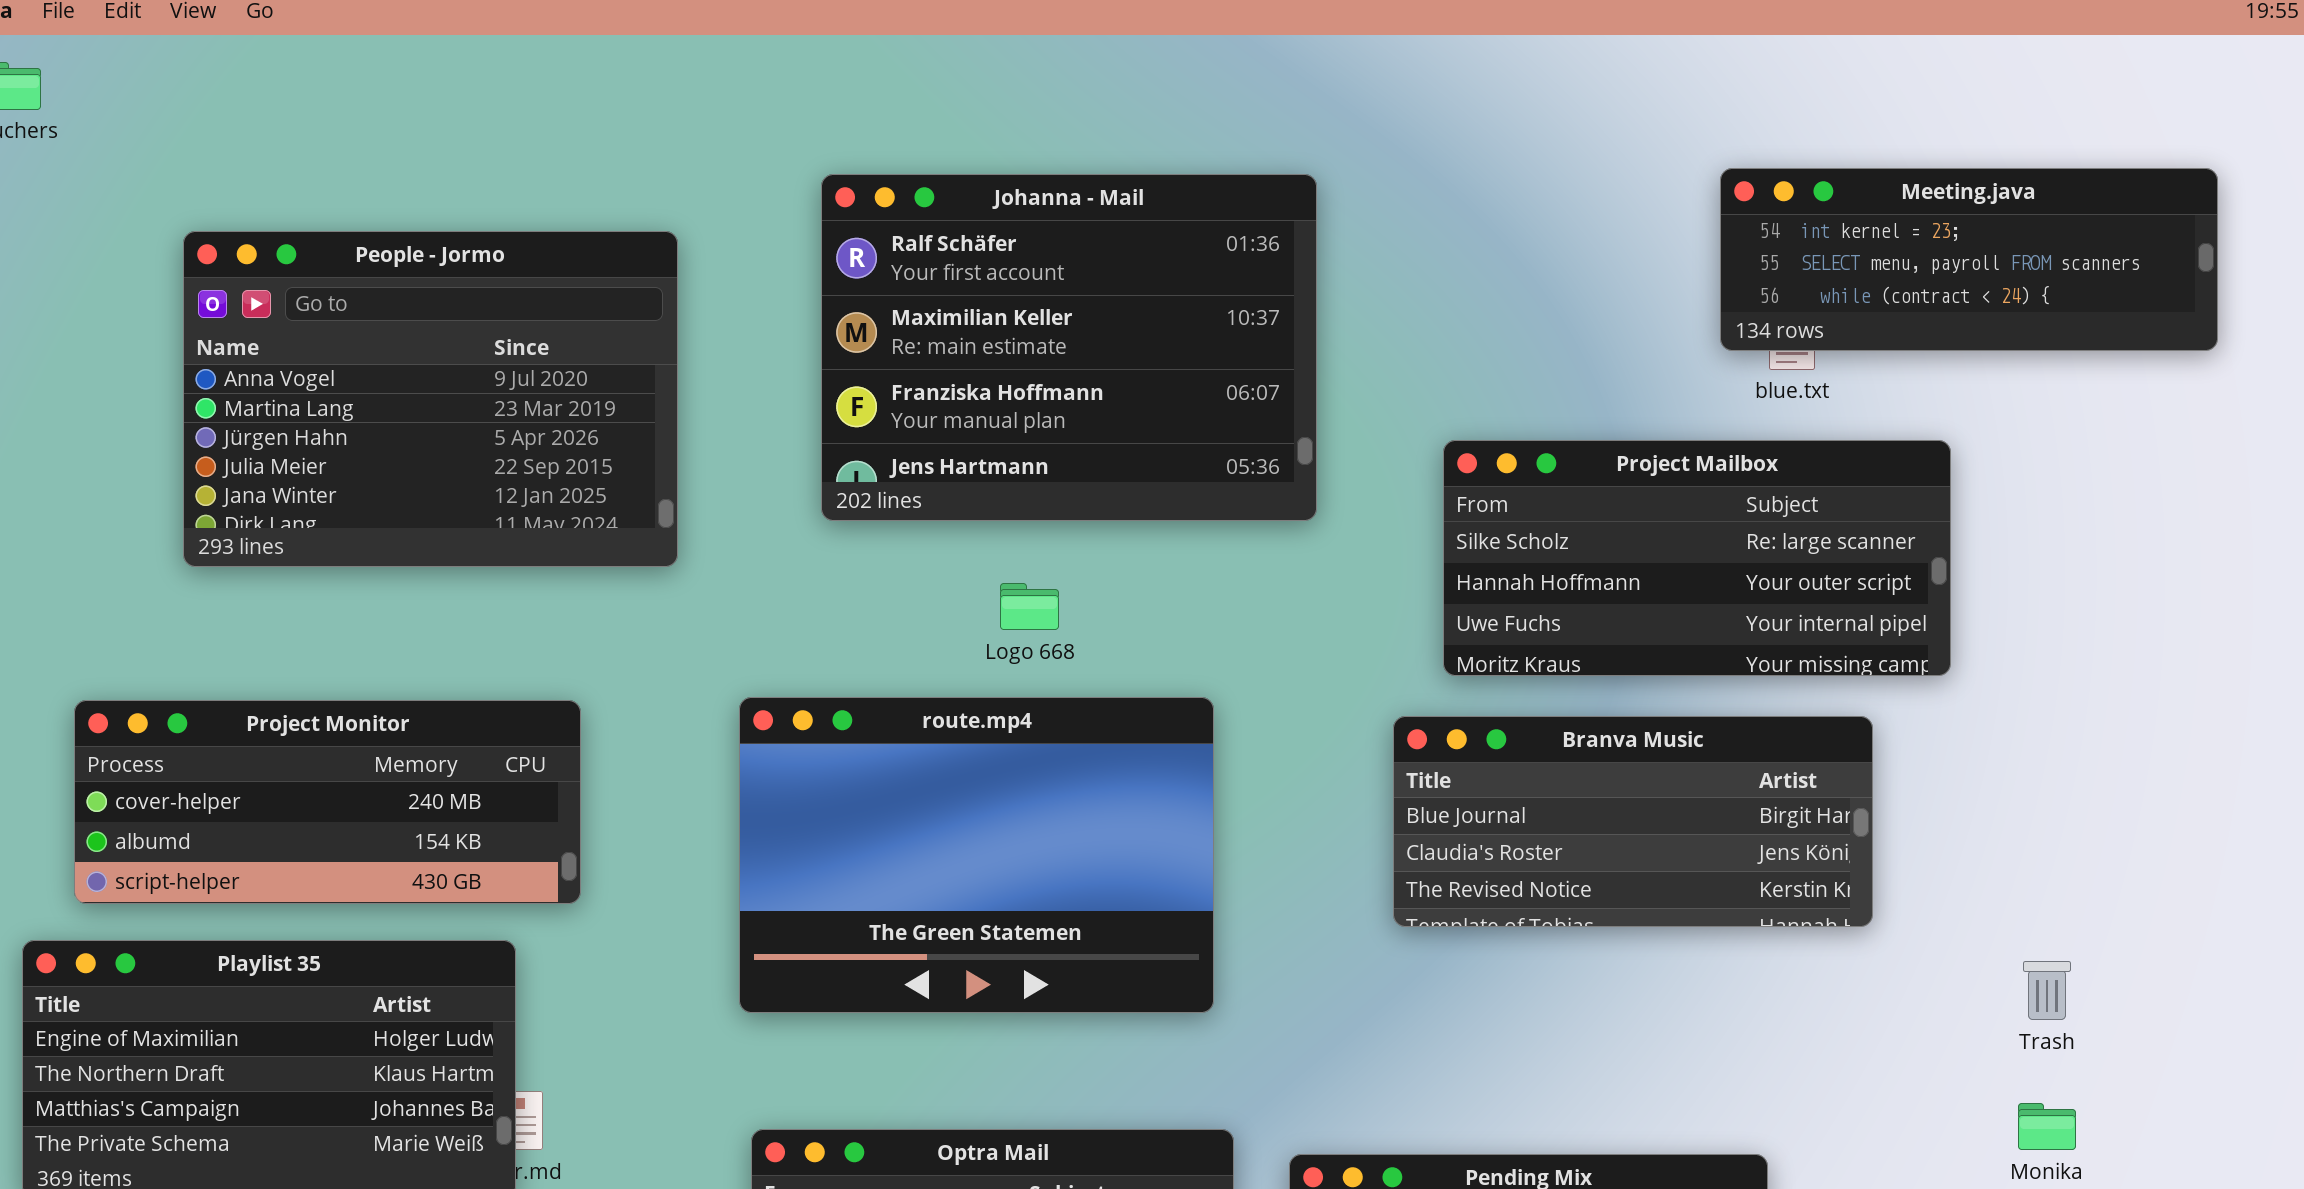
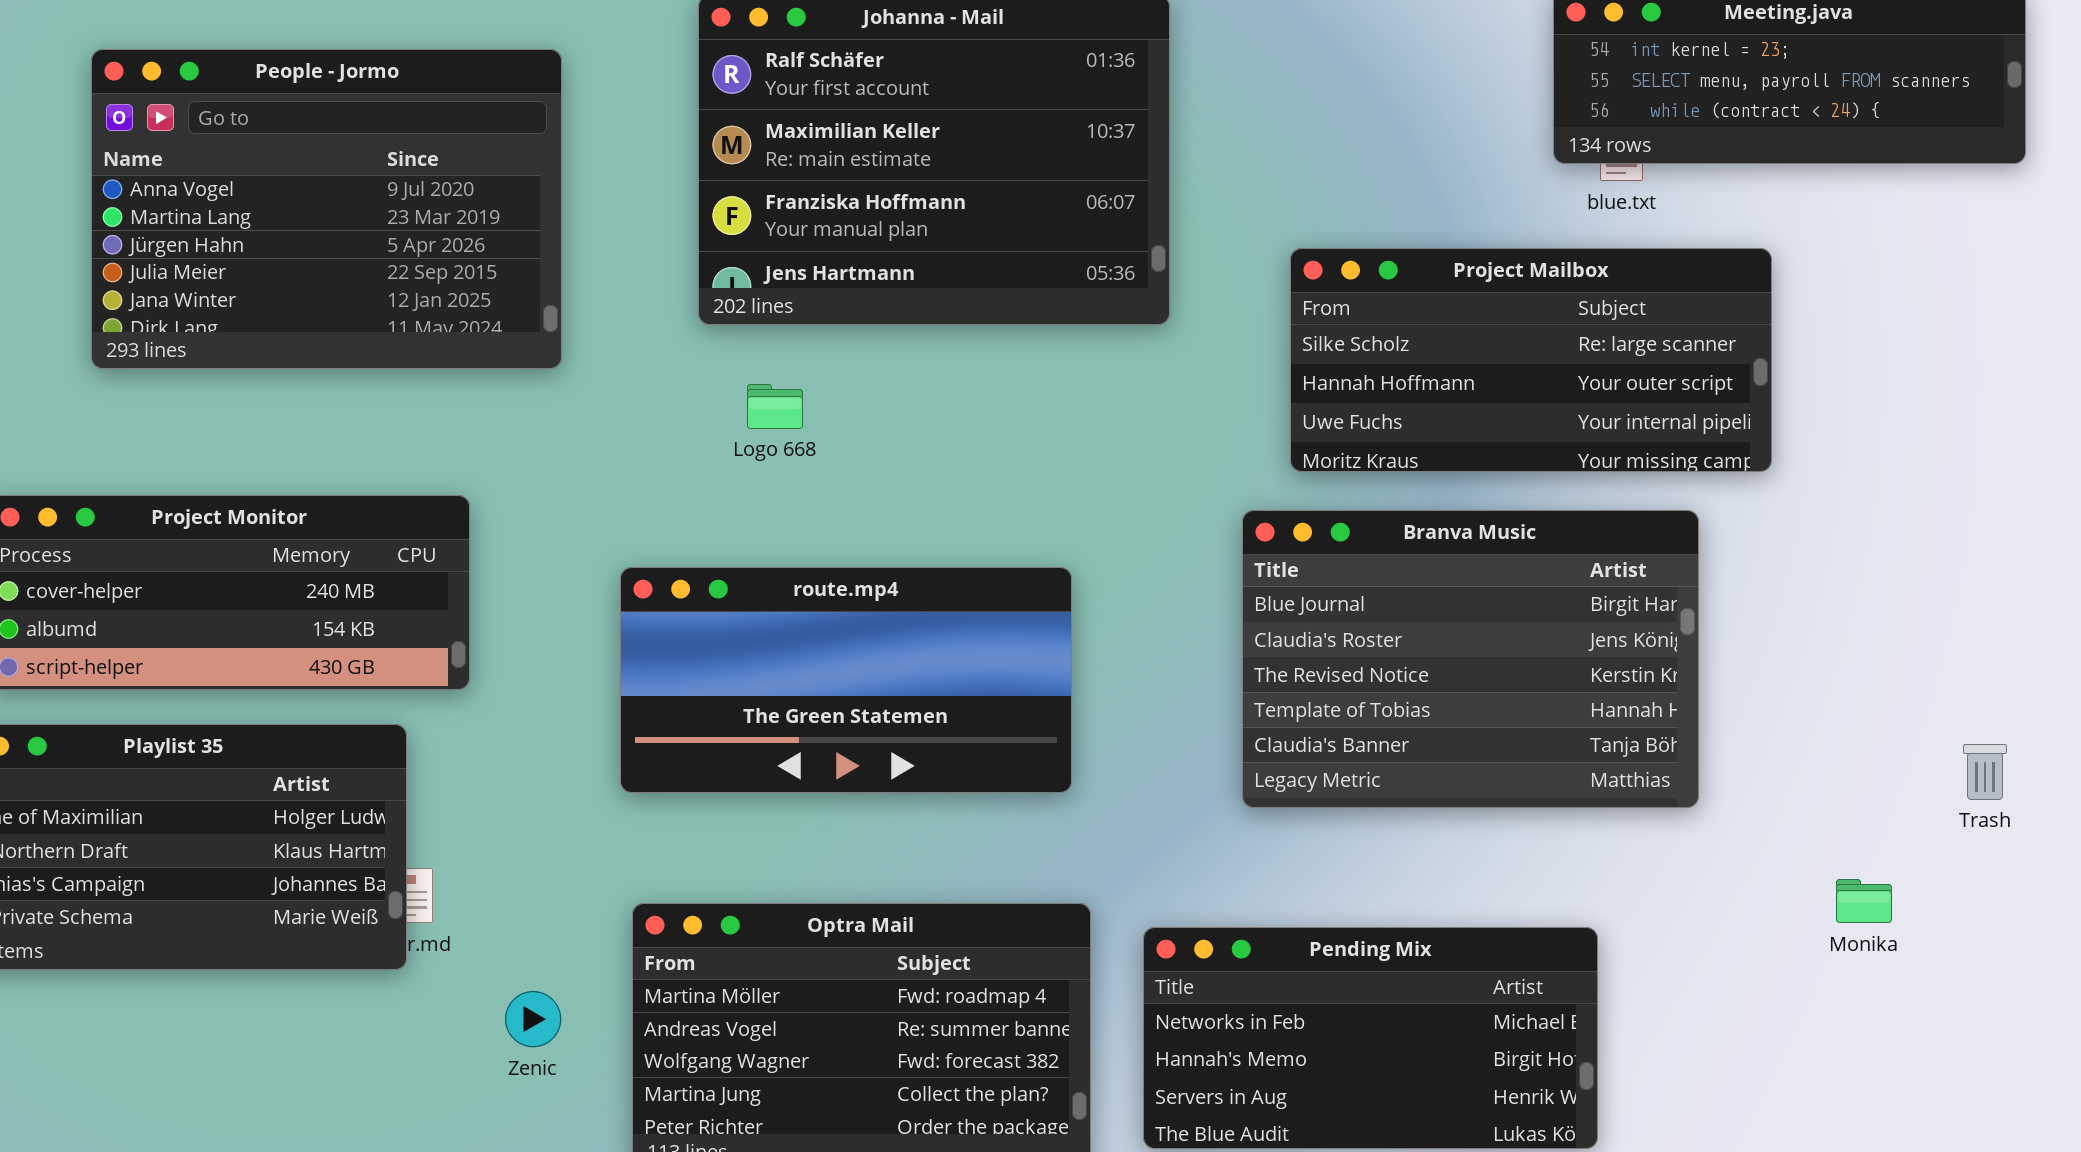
Logo 668: [1000,583,1059,630] -> [747,384,803,429], moved
route.mp4: [739,697,1214,1013] -> [620,567,1072,793], resized
Branva Music: [1393,716,1873,927] -> [1242,510,1699,808], resized
Trash: [2023,961,2071,1020] -> [1963,744,2007,800], moved

